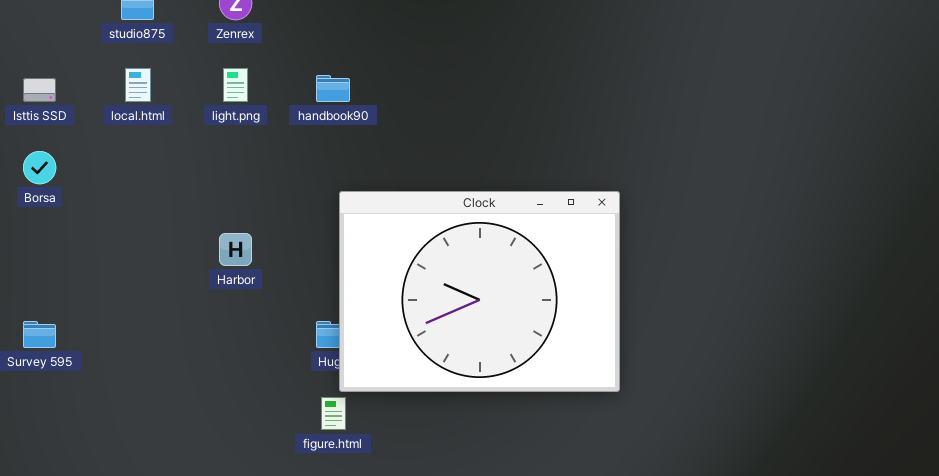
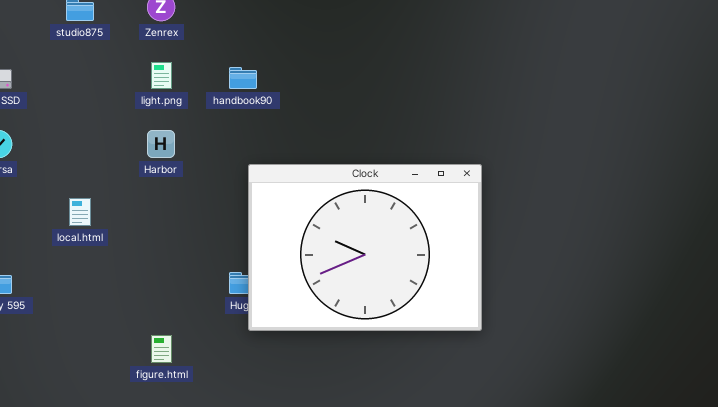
local.html: [125,68,151,102] -> [69,198,91,226], moved
Harbor: [219,233,252,266] -> [147,130,175,158], moved
figure.html: [321,397,346,430] -> [151,335,172,363], moved

